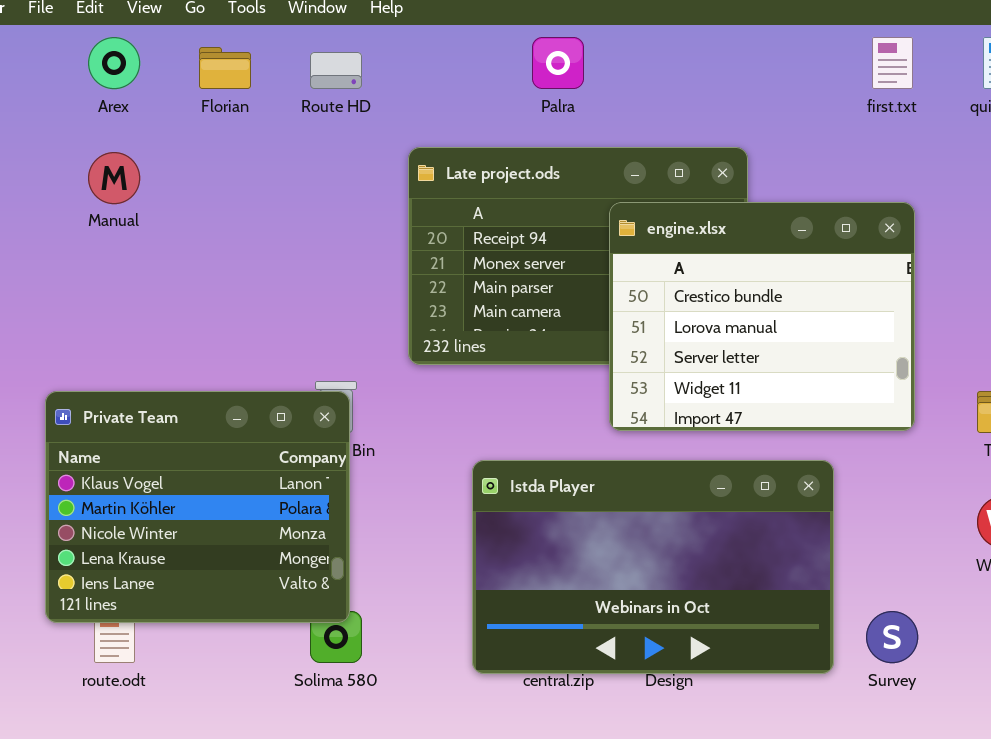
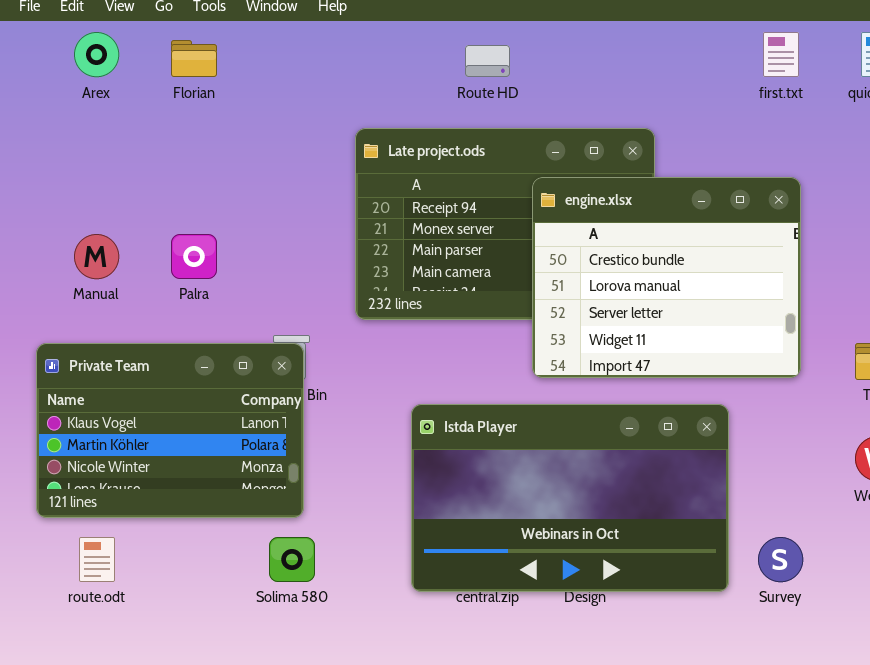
Palra: [532,37,584,89] -> [171,234,217,279], moved
Route HD: [310,52,362,89] -> [465,45,510,77], moved
Manual: [88,152,140,204] -> [74,234,119,279], moved
Private Team: [45,391,350,623] -> [36,343,304,518], resized

